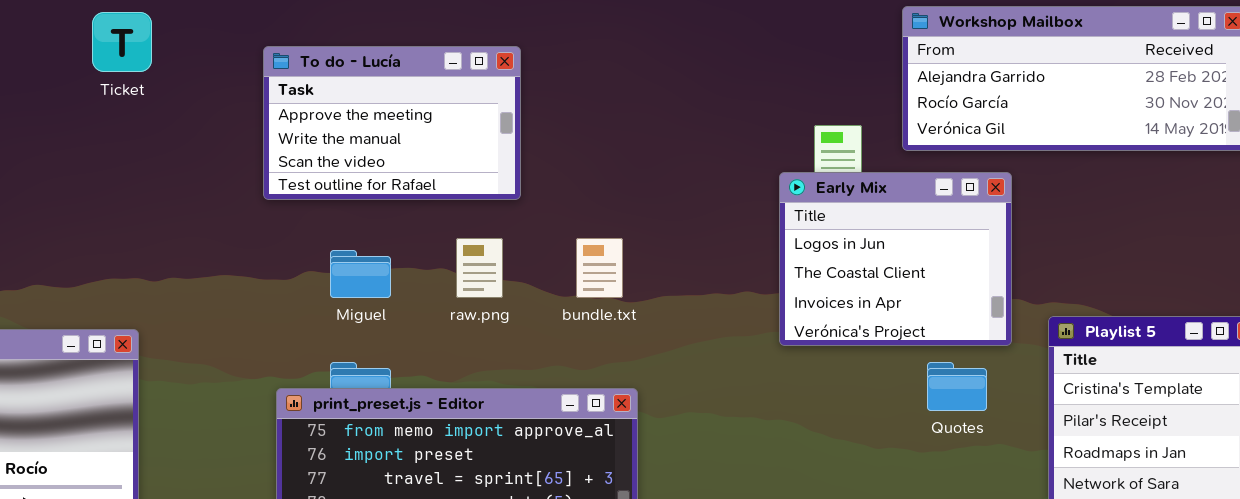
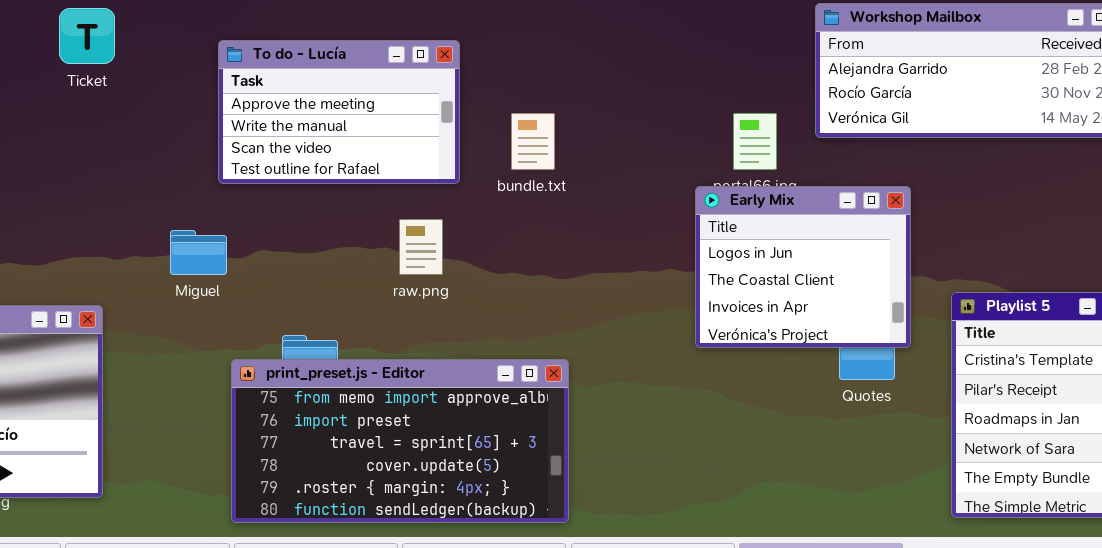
Early Mix: [779,172,1012,346] -> [695,186,911,348], moved
bundle.txt: [576,238,623,298] -> [511,113,555,170], moved
Miguel: [330,250,391,298] -> [170,230,227,275], moved

